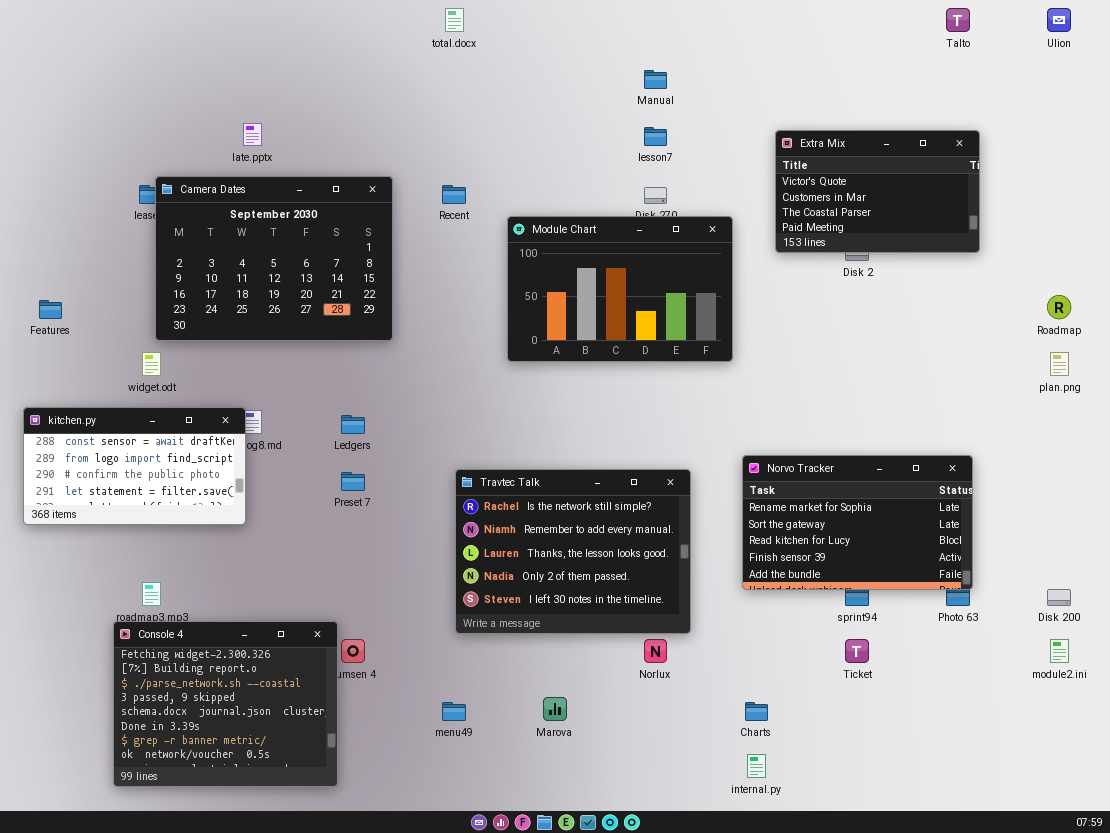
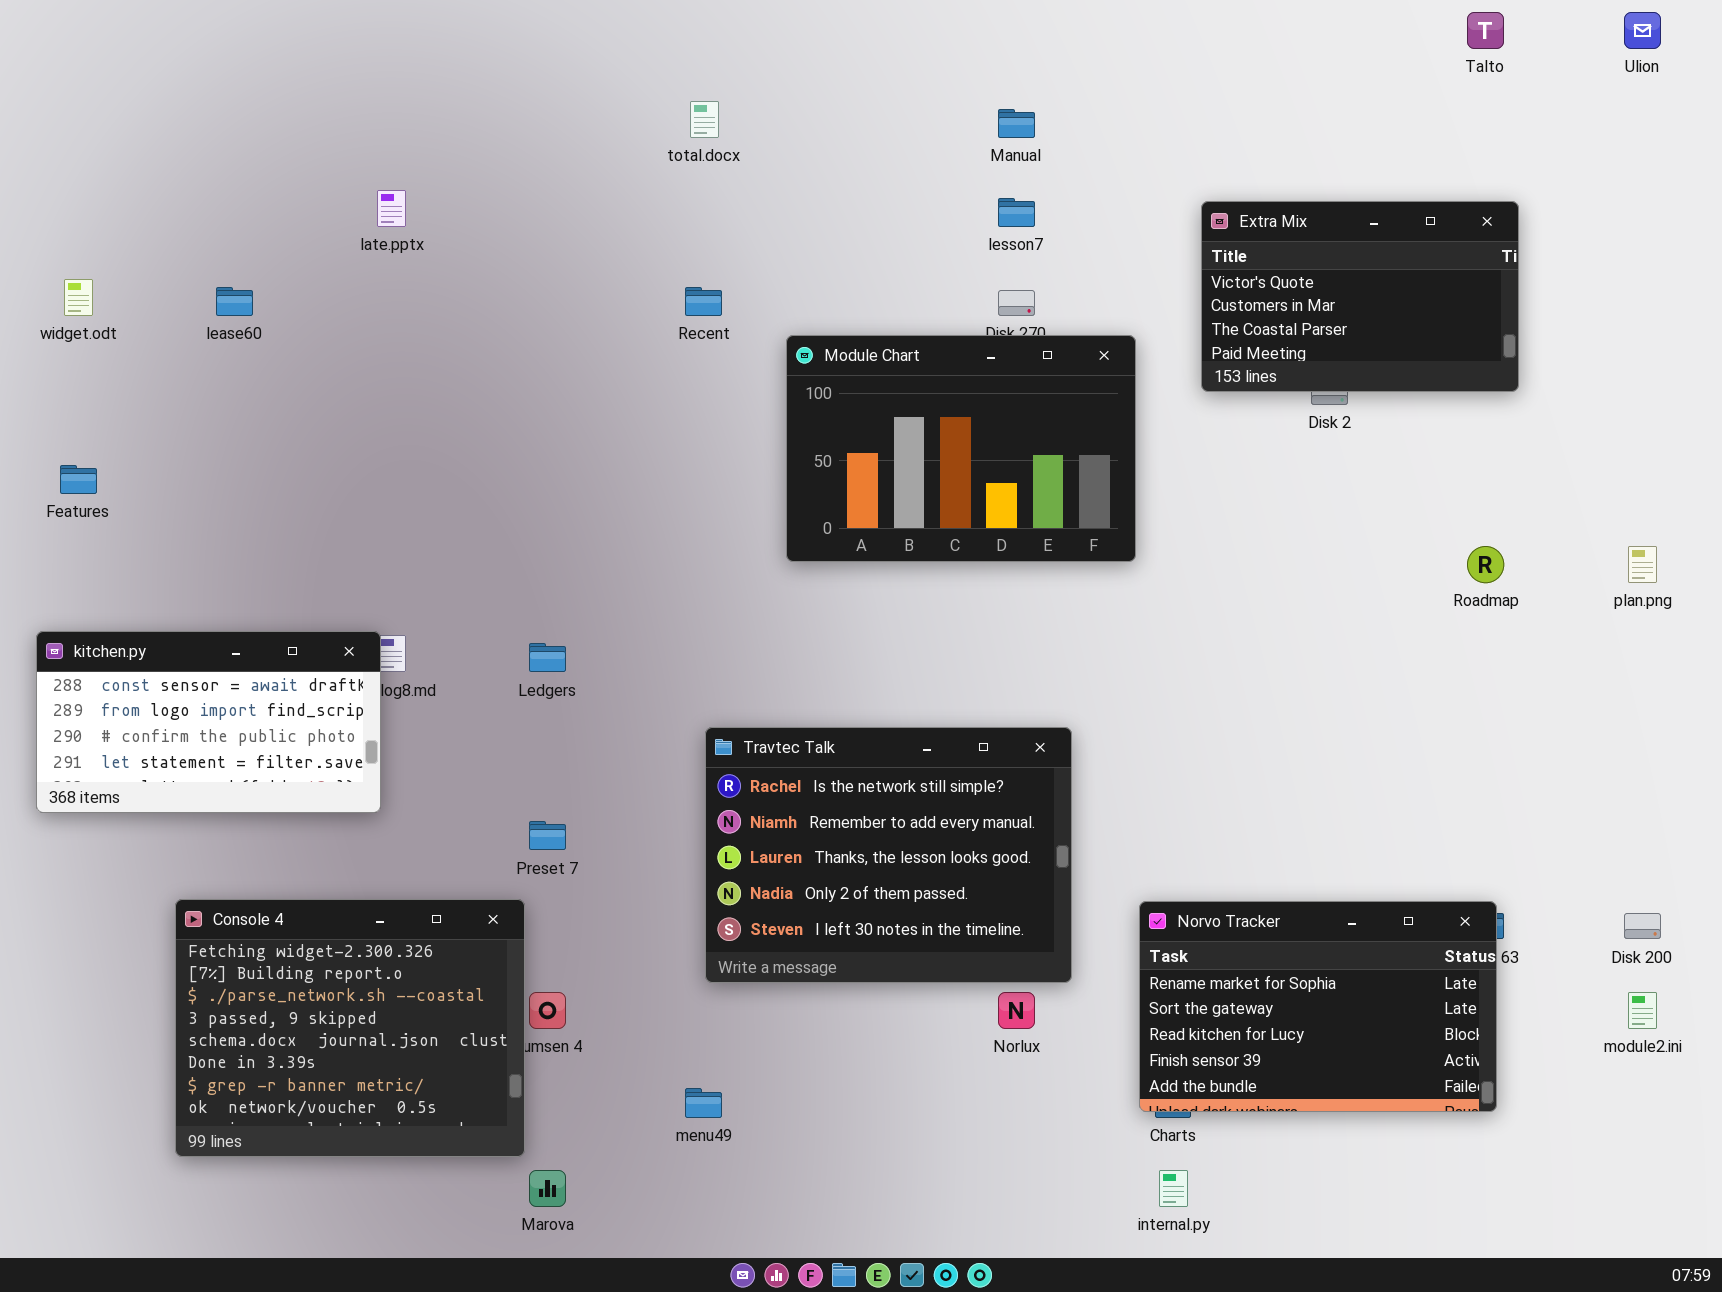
total.docx: [445,8,464,32] -> [690,101,719,138], moved
Camera Dates: [155,176,393,341] -> none, closed
Roadmap: [1047,295,1071,319] -> [1467,546,1504,583], moved
widget.odt: [142,352,161,376] -> [64,279,93,316], moved
Norvo Tracker: [742,455,973,590] -> [1139,901,1497,1112], moved
Preset 7: [341,472,365,491] -> [529,821,566,850], moved
Console 4: [113,621,338,787] -> [175,899,525,1157], moved
Marova: [543,697,567,721] -> [529,1170,566,1207], moved

